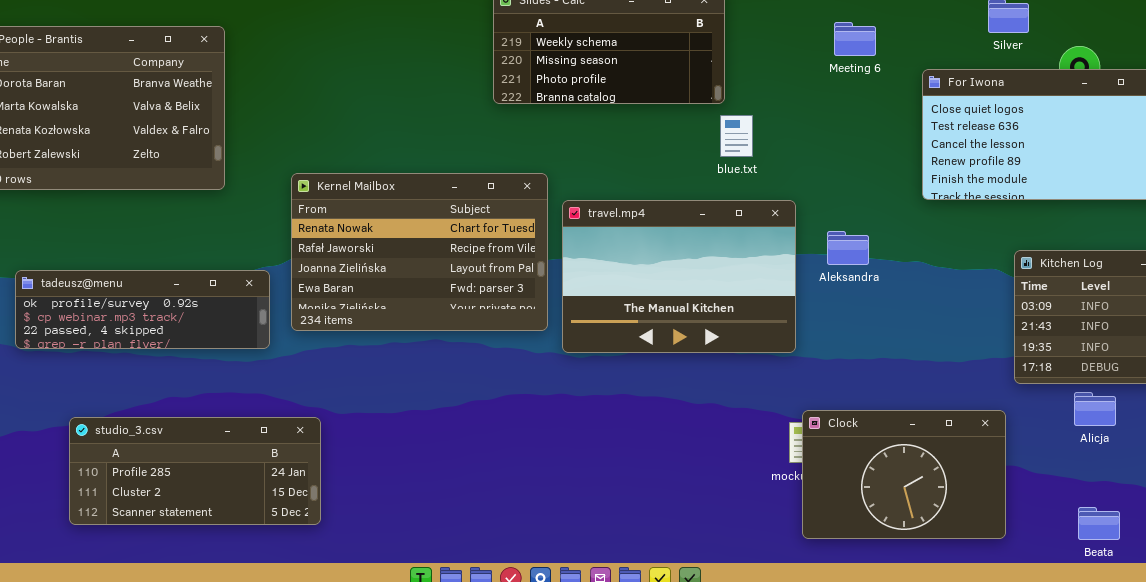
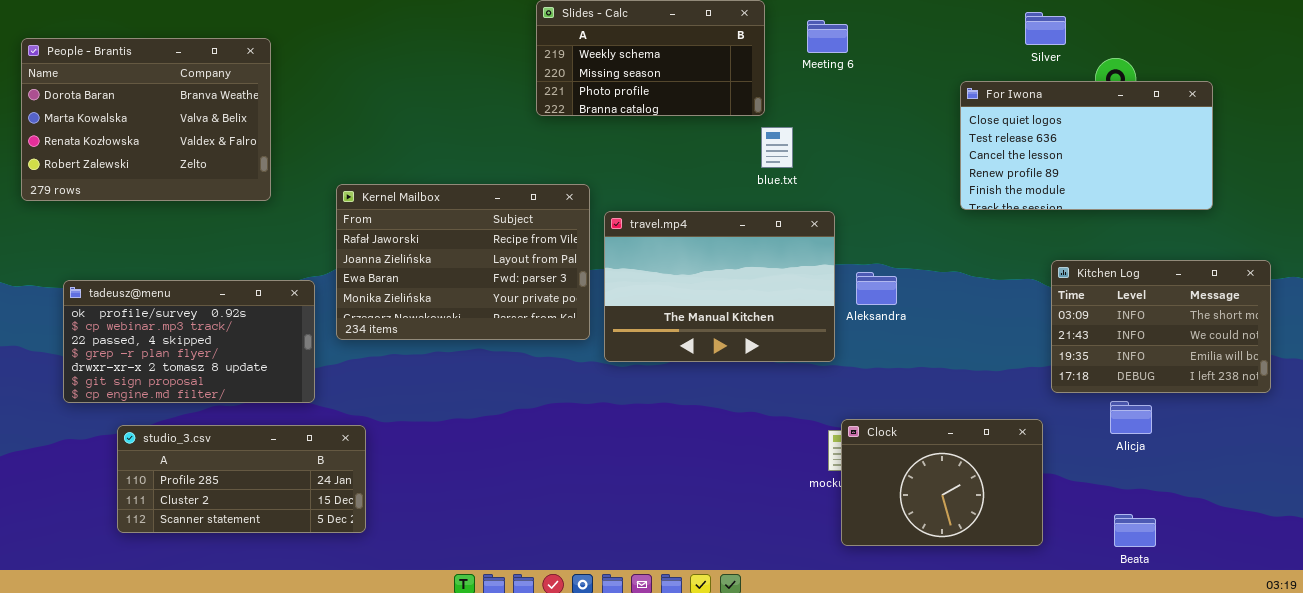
Meeting 6: [834,22,876,56] -> [807,20,848,53], moved
Kernel Mailbox: [291,173,548,331] -> [336,184,590,340], scrolled down 1 row
Aleksandra: [827,231,869,265] -> [856,272,897,305], moved
tadeusz@menu: [15,270,270,349] -> [63,280,315,403], resized

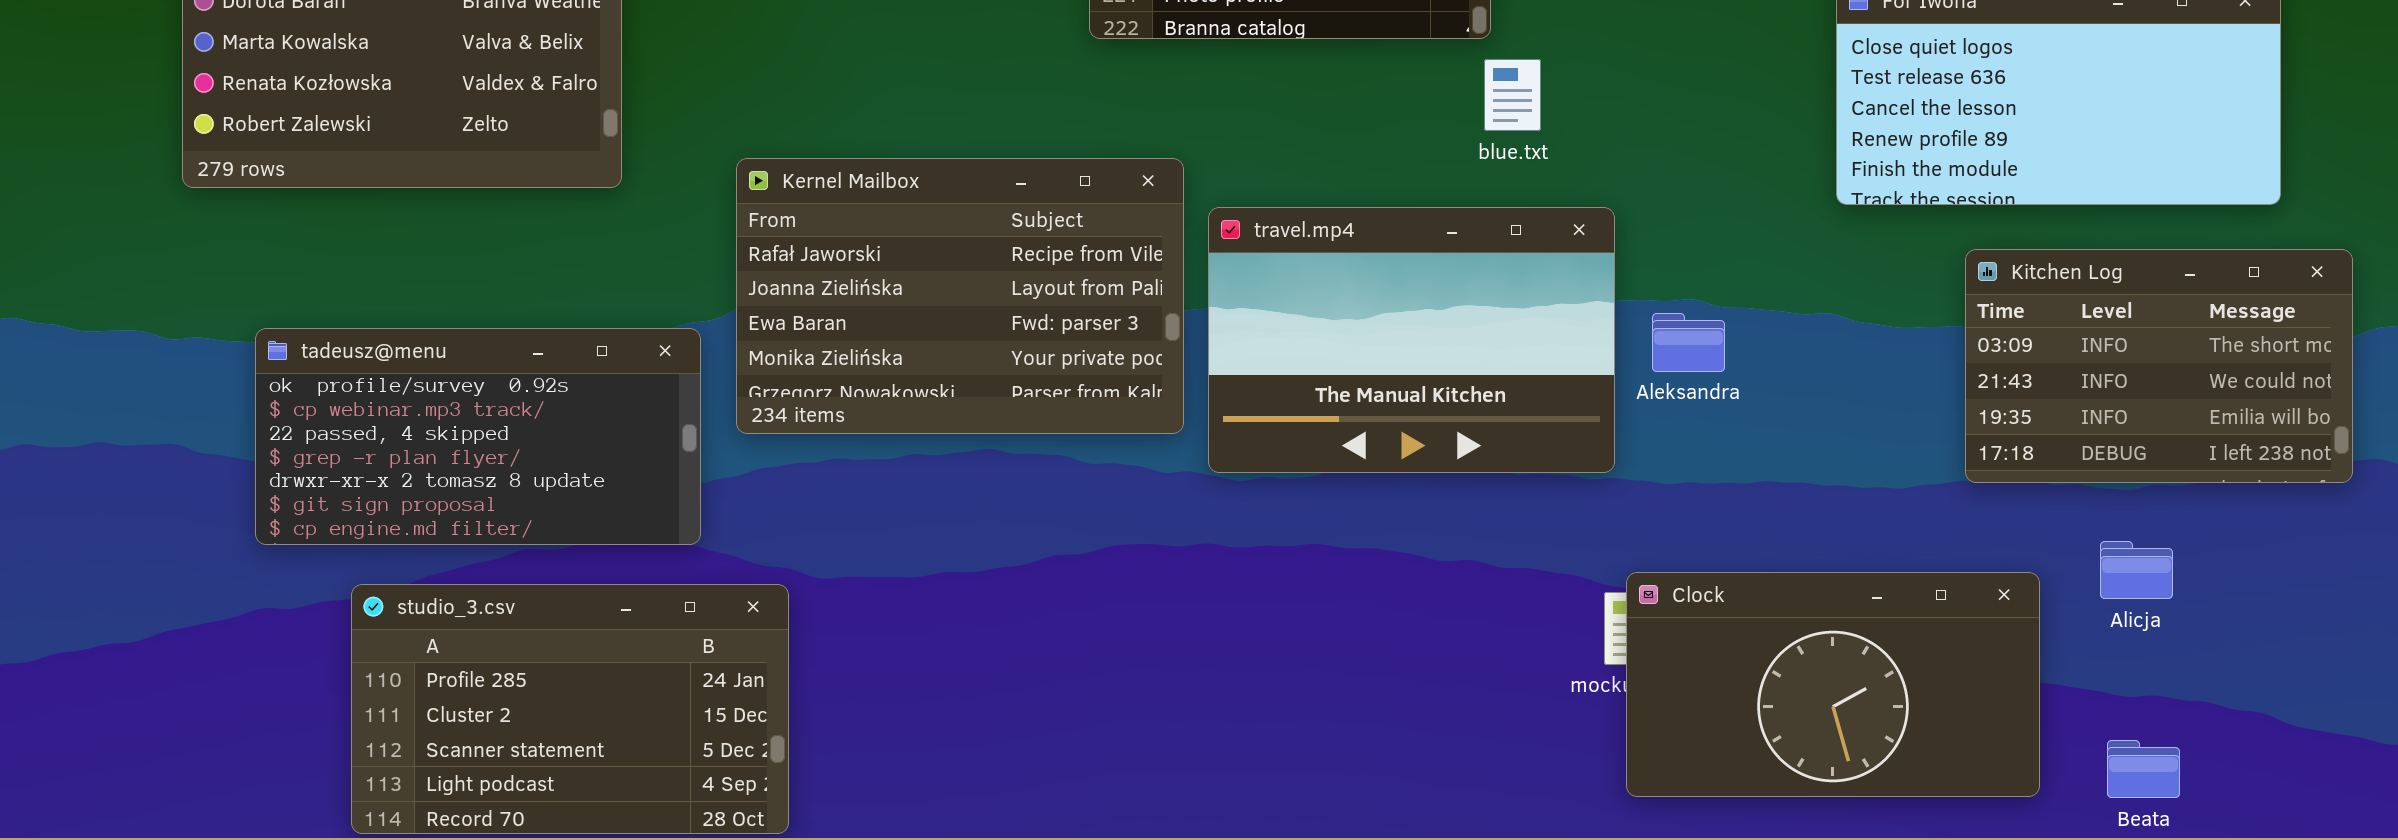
Kitchen Log: [1051,260,1271,393] -> [1965,249,2353,483], moved
Clock: [841,419,1043,546] -> [1626,572,2040,797], resized
studio_3.csv: [117,425,366,533] -> [351,584,789,834], resized

